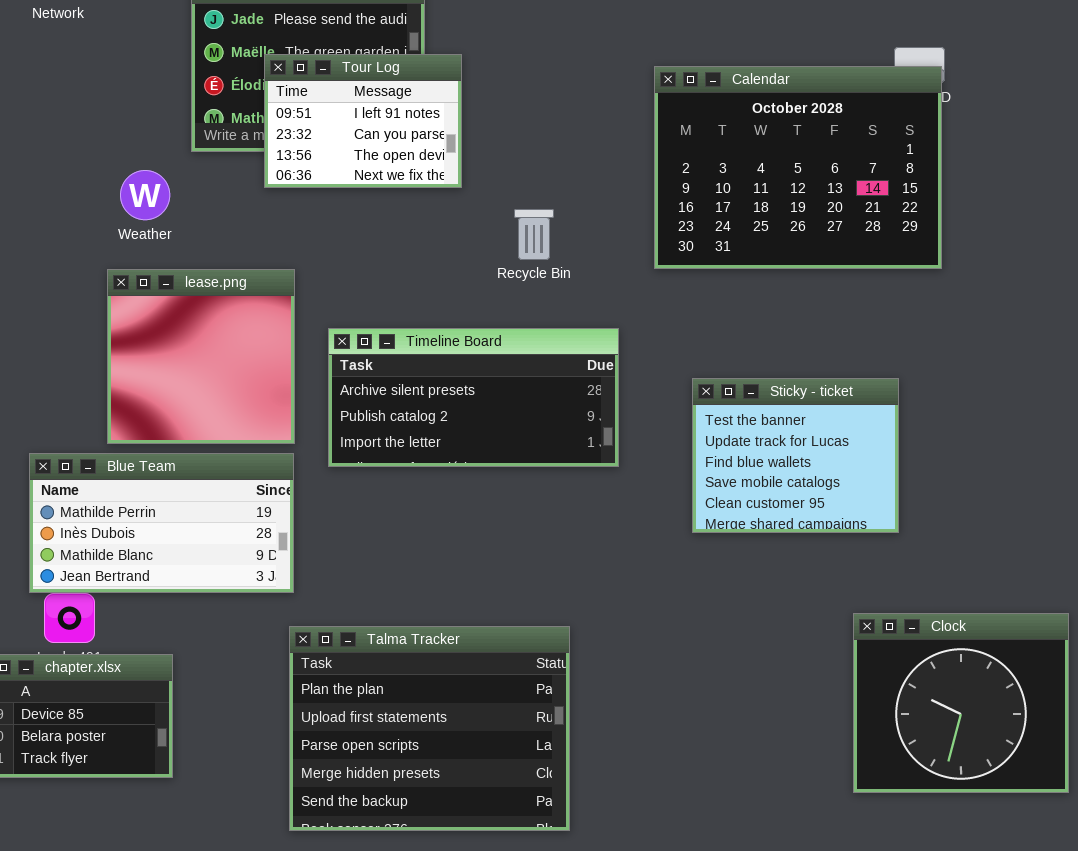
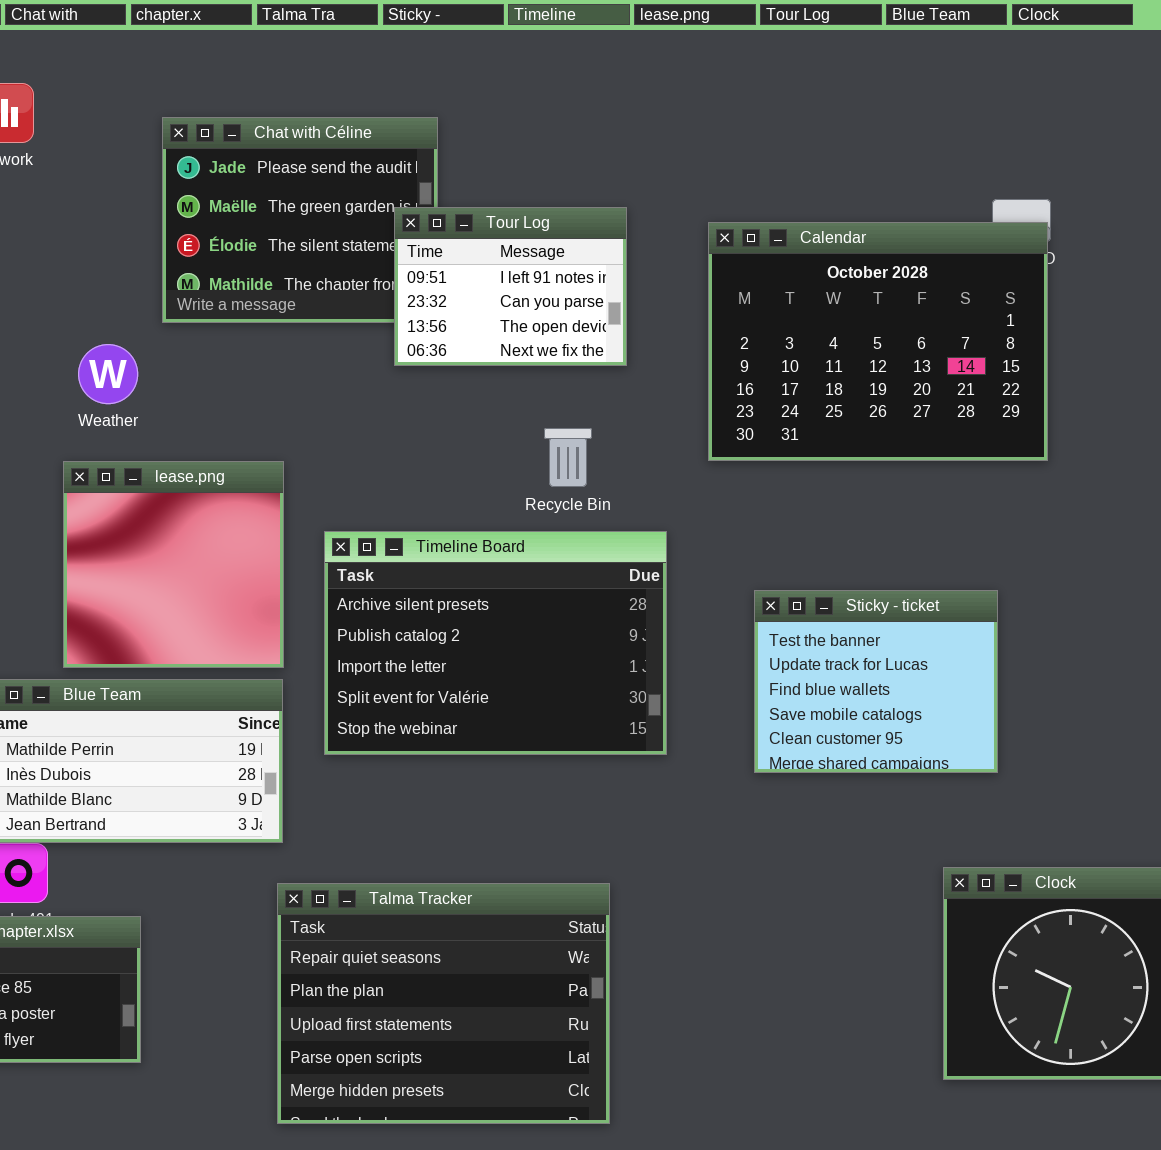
Tour Log: [264,54,462,188] -> [394,207,627,366], moved
Recycle Bin: [514,209,554,260] -> [544,428,592,487], moved
Timeline Board: [328,328,619,467] -> [324,531,667,755], resized
Talma Tracker: [289,626,570,831] -> [277,883,610,1124], scrolled up 1 row

